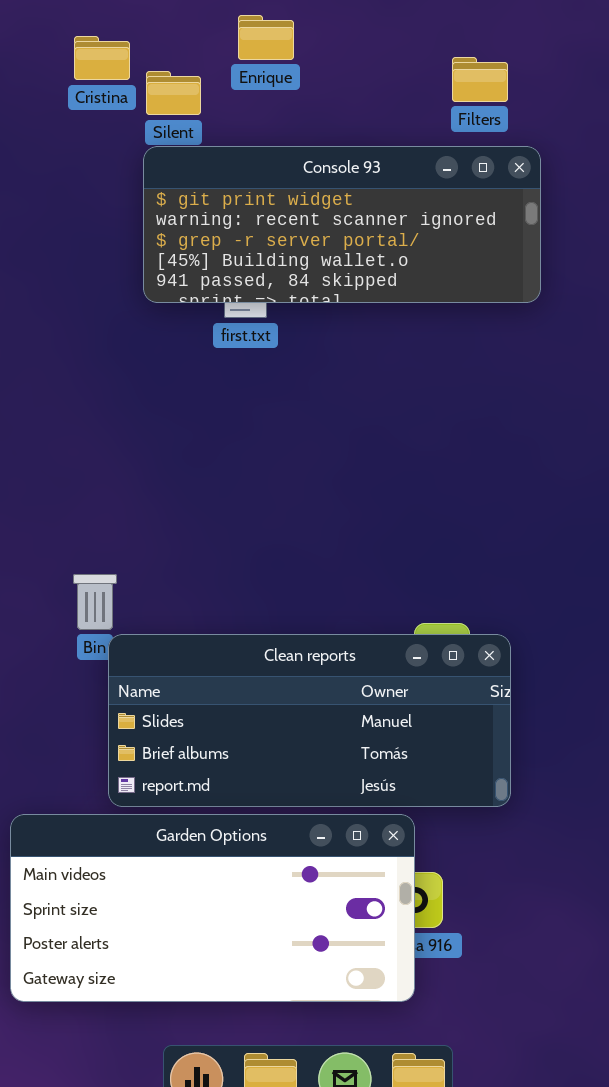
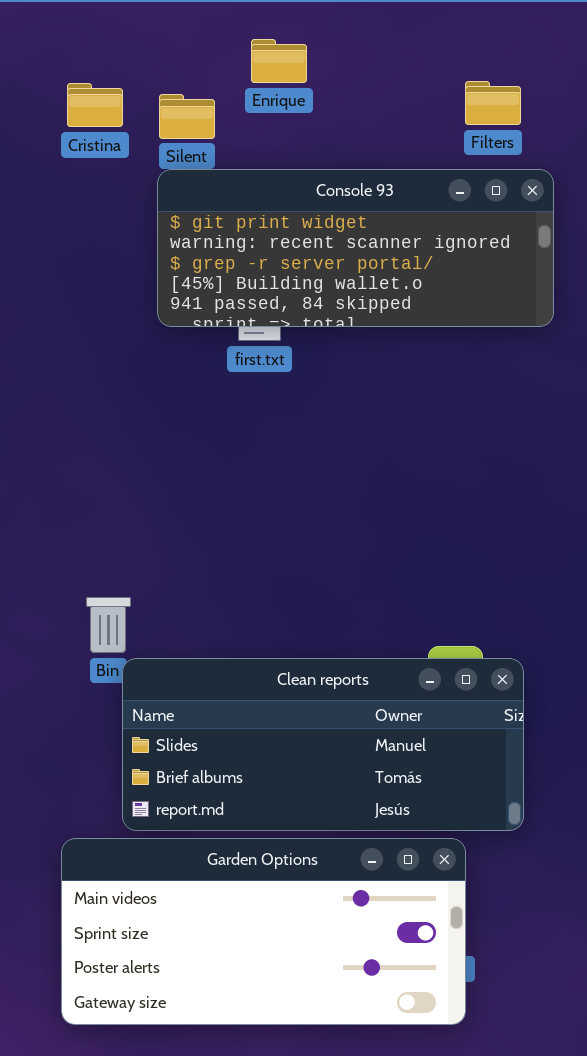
Cristina: [74,36,130,80] -> [67,83,123,127], moved
Garden Options: [10,814,415,1002] -> [61,838,466,1025], moved

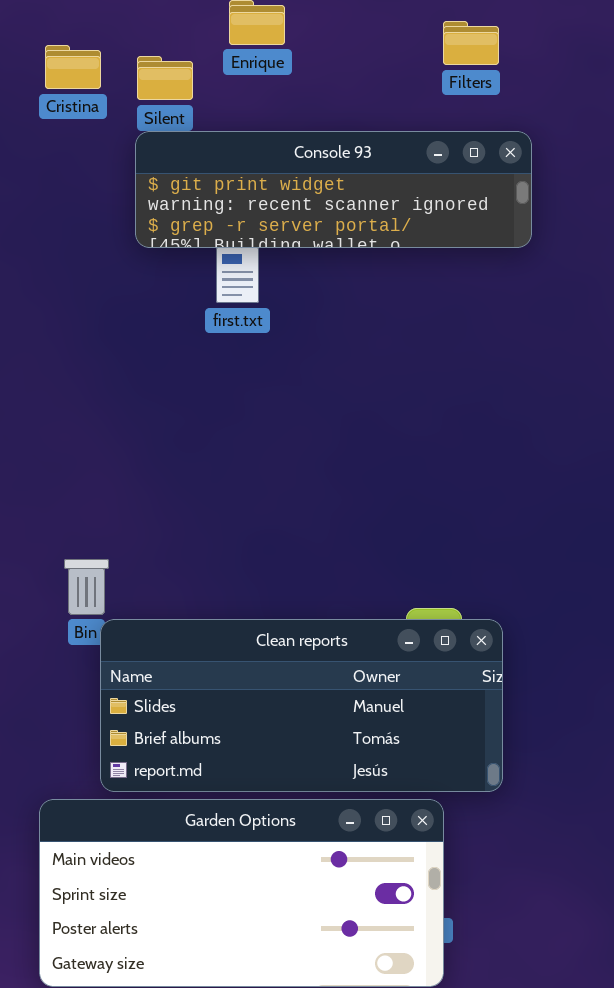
Filters: [465,81,521,125] -> [443,21,499,65], moved
Console 93: [157,169,554,327] -> [135,131,532,248], resized

